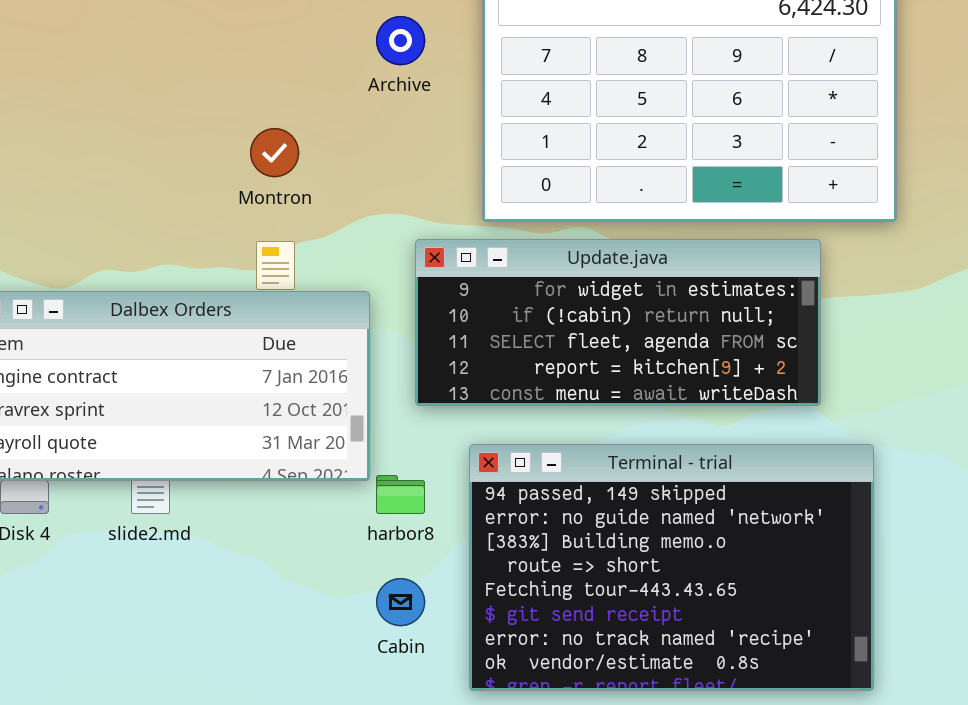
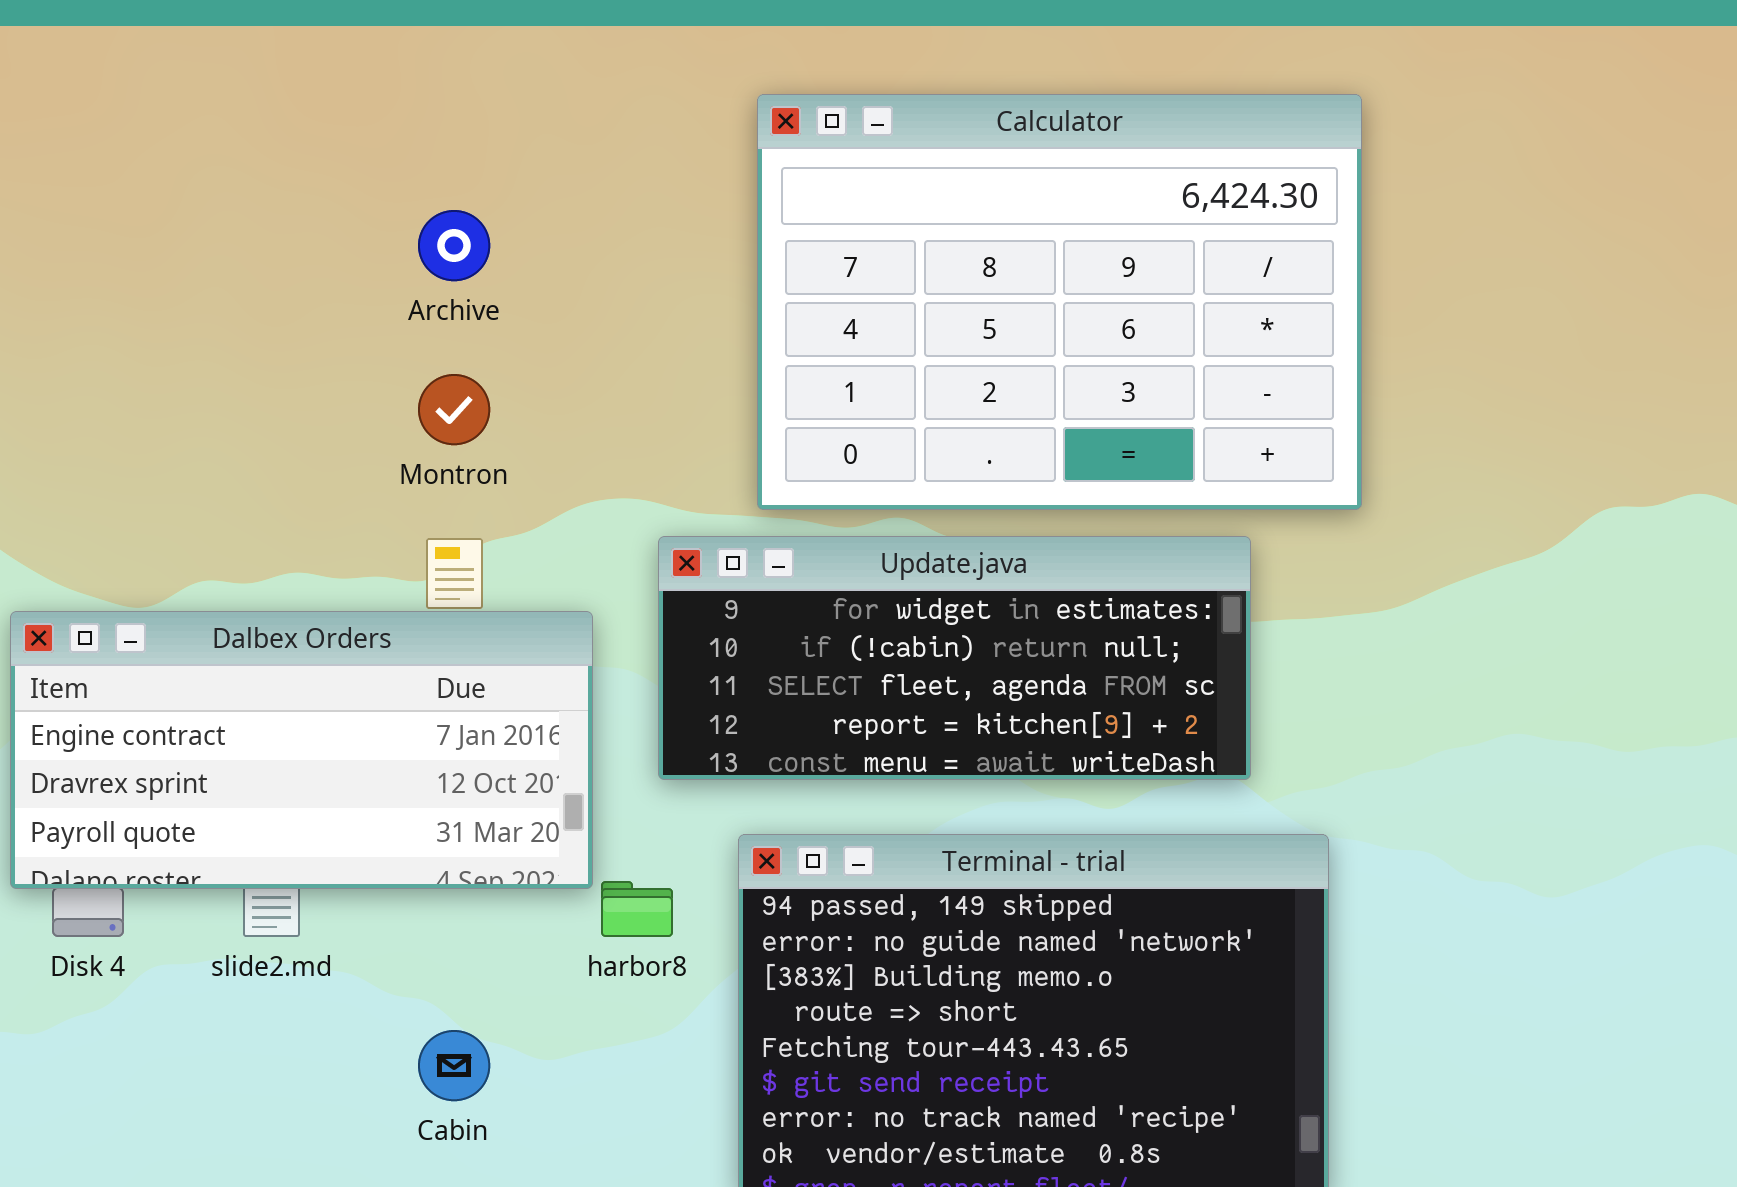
Archive: [376,16,425,65] -> [418,210,490,281], moved
Cabin: [376,578,425,626] -> [418,1030,490,1101], moved

